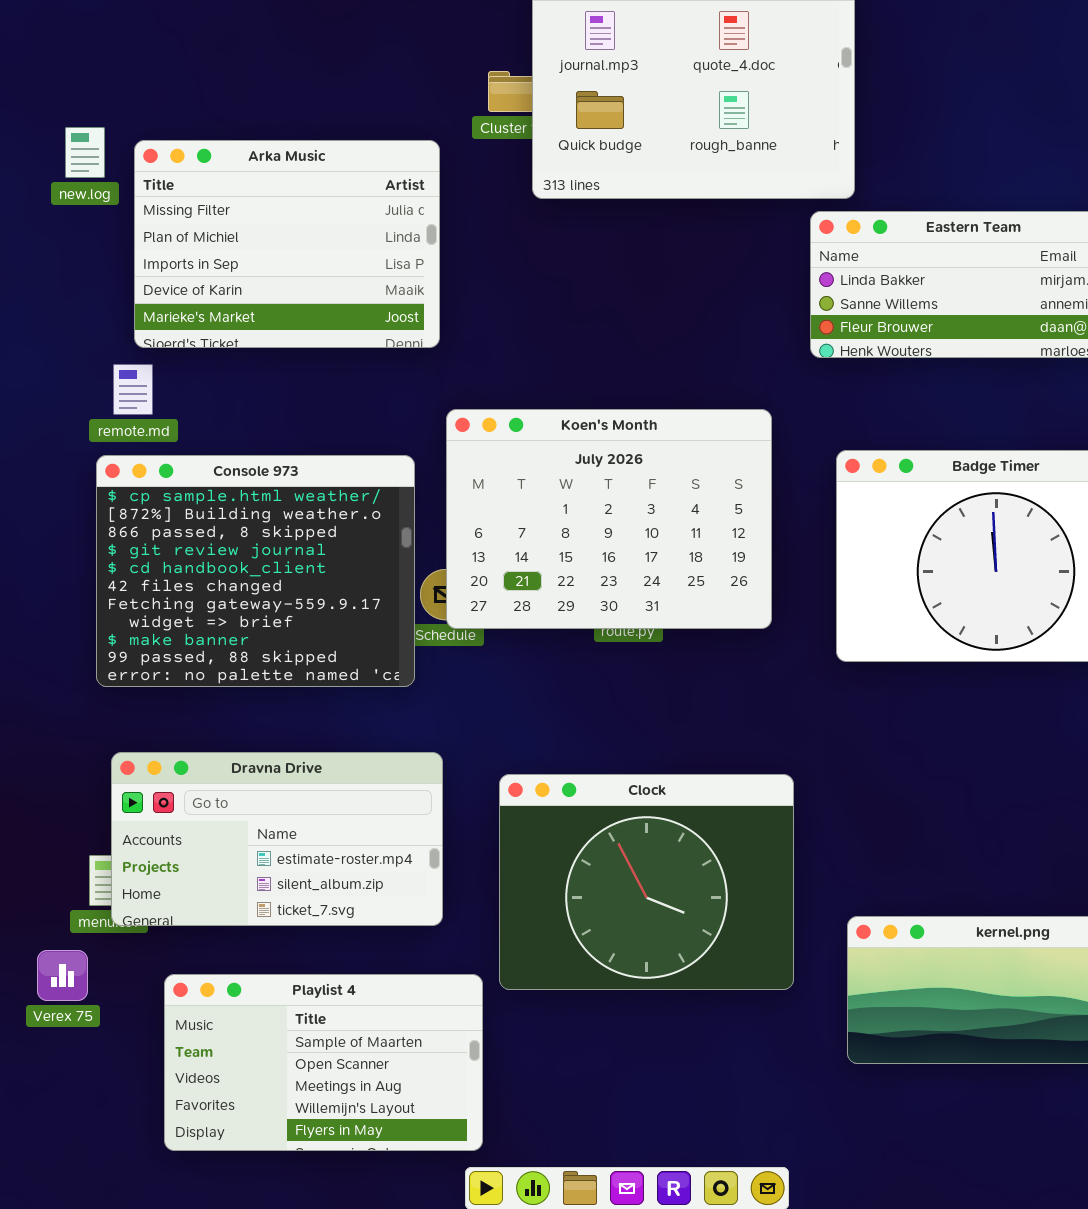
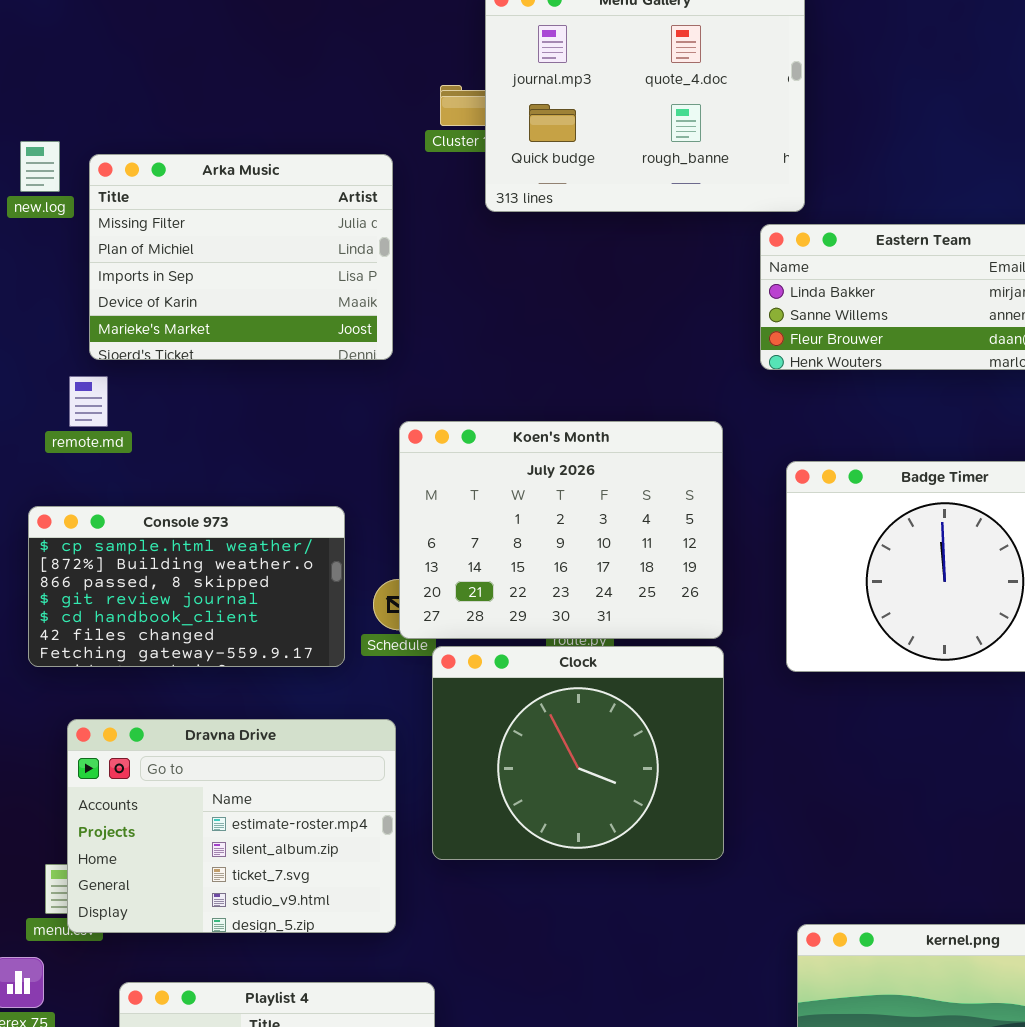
Console 973: [96,455,415,687] -> [28,506,345,667], moved, resized
Dravna Drive: [111,752,443,926] -> [67,719,396,933], resized
Clock: [499,774,794,990] -> [432,646,724,860], moved

